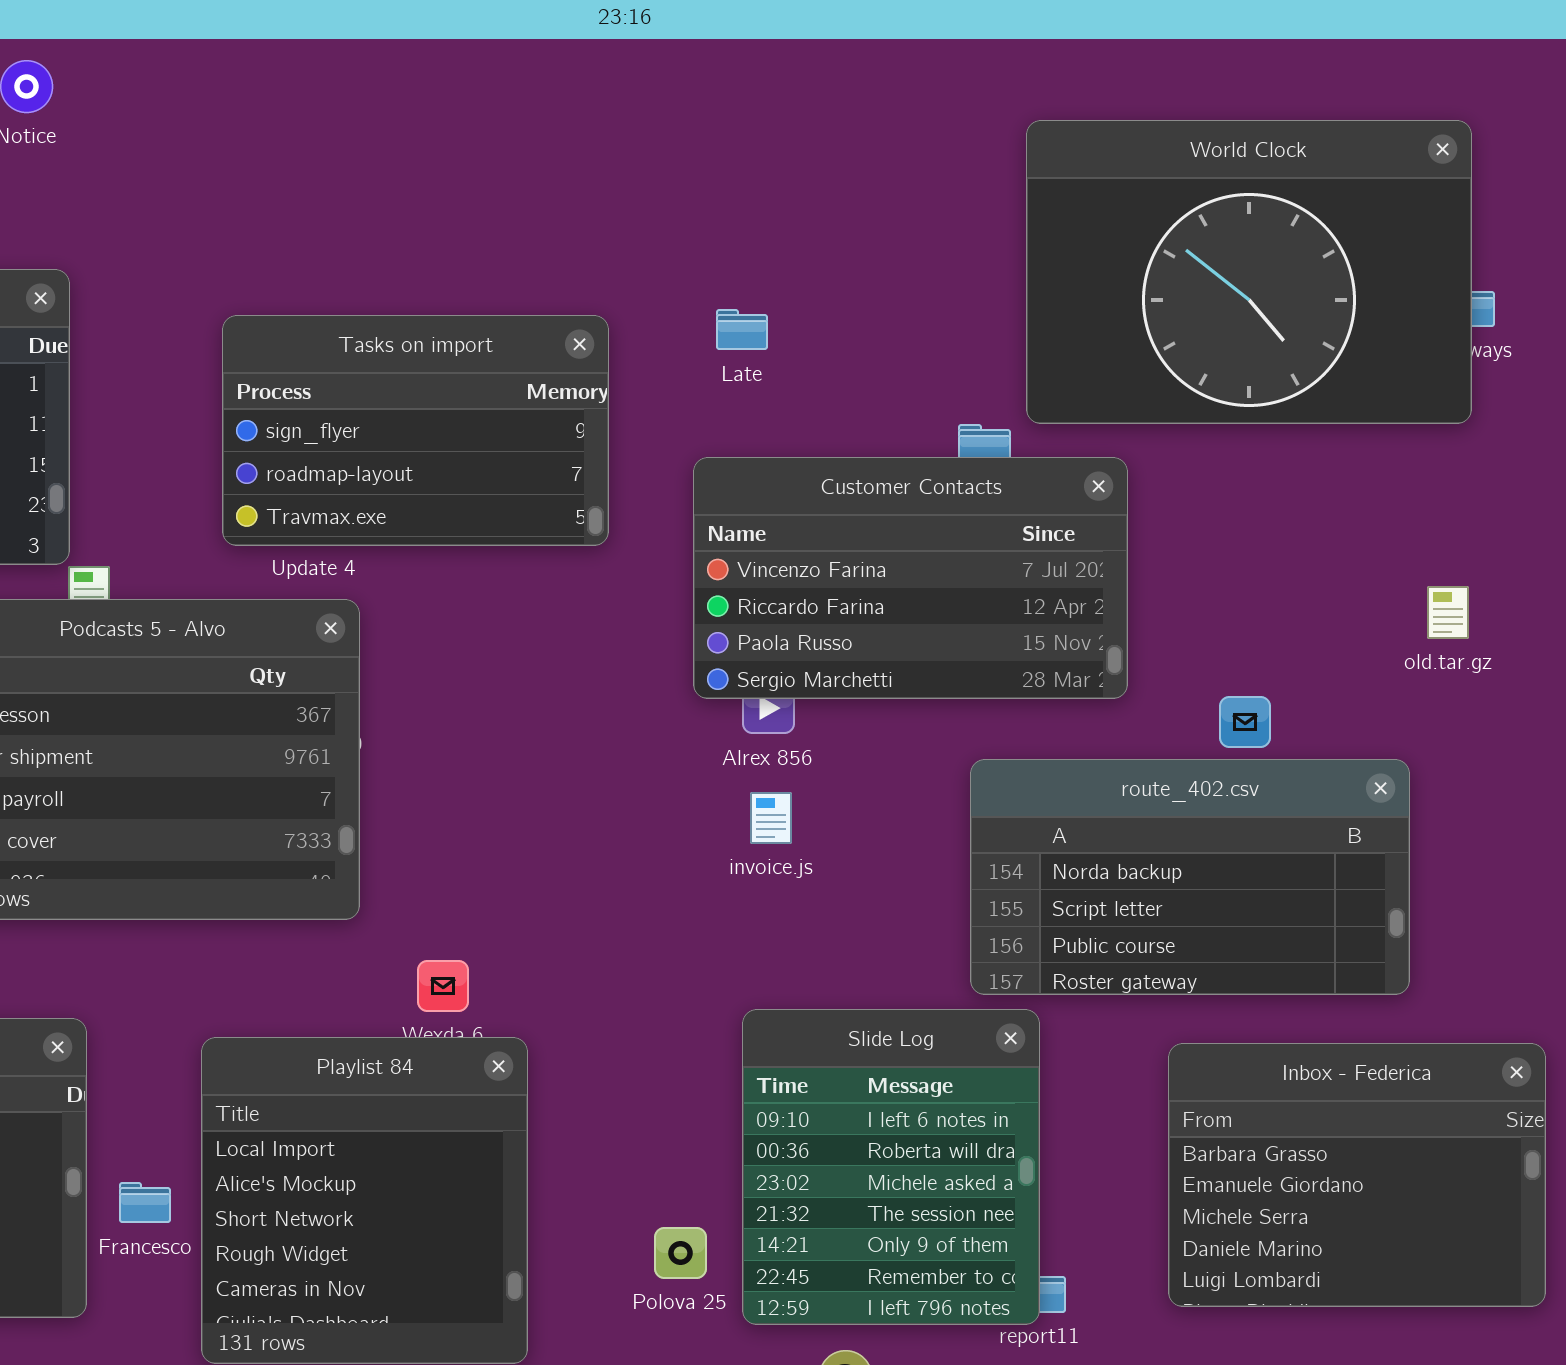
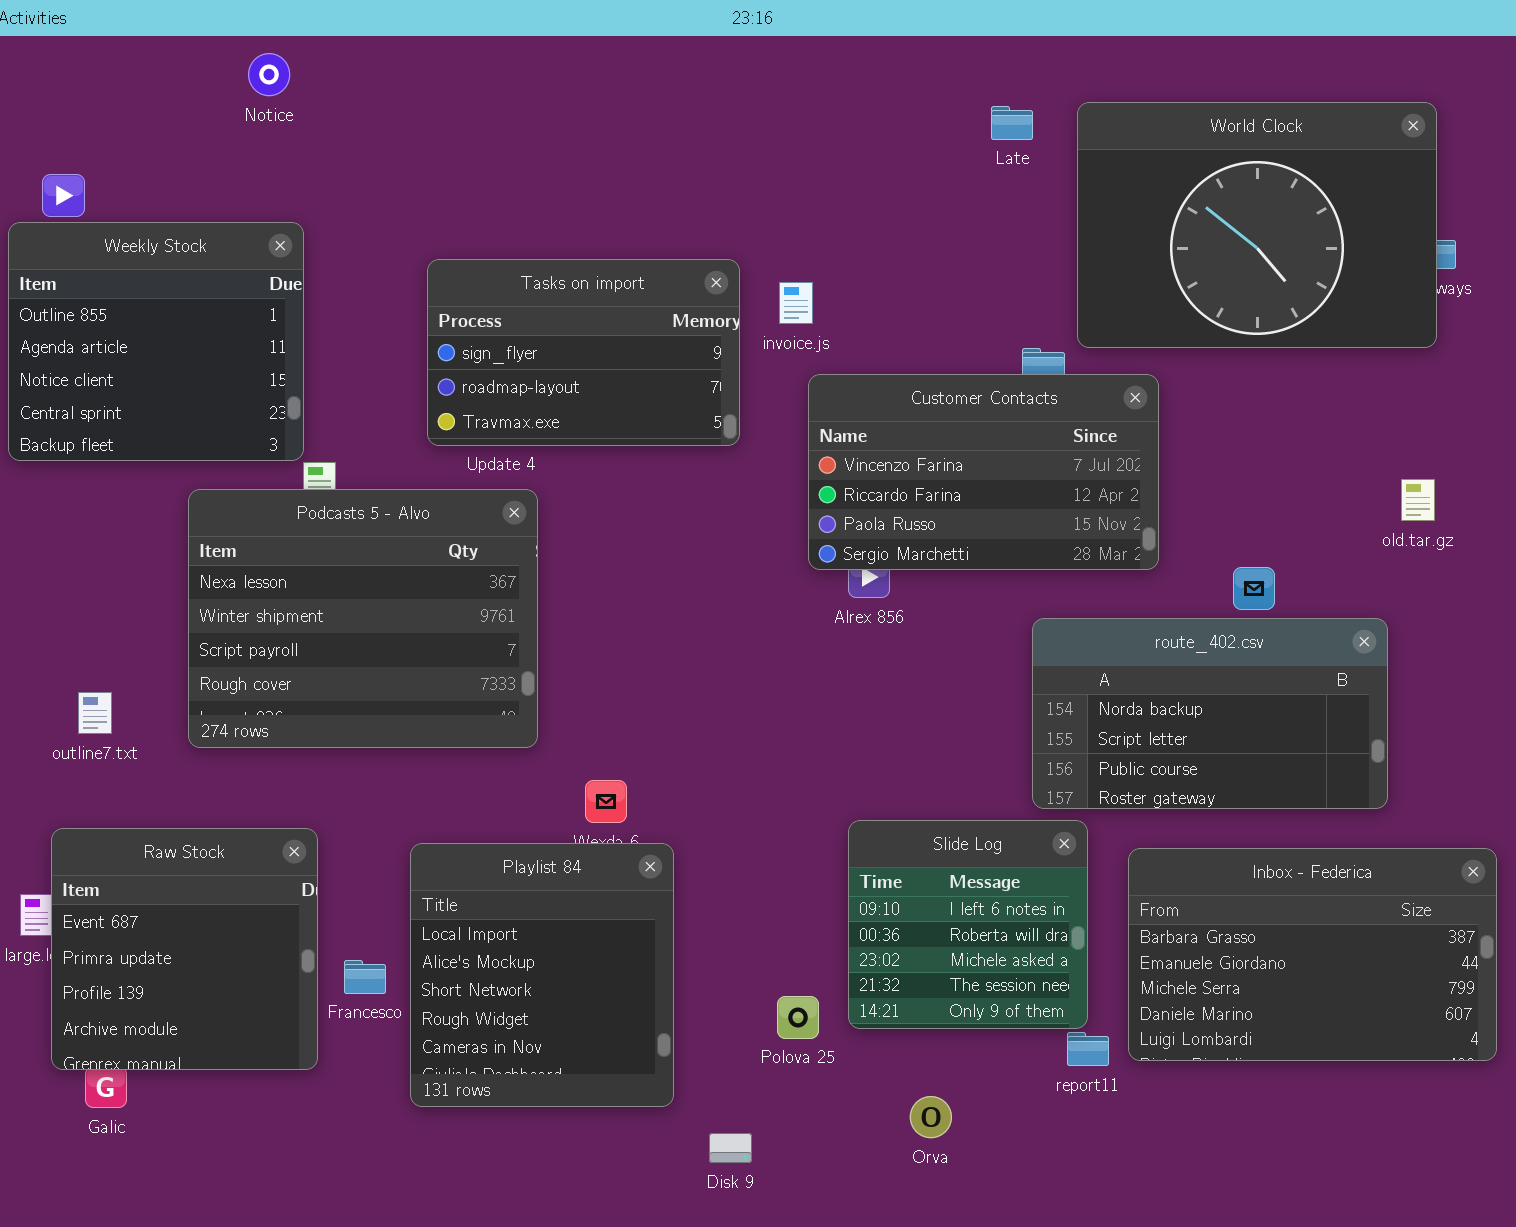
Late: [716,309,768,350] -> [991,106,1033,140], moved
invoice.js: [750,792,792,844] -> [779,282,813,324], moved
Slide Log: [742,1009,1040,1325] -> [848,820,1088,1029], resized
Inbox - Federica: [1168,1043,1546,1307] -> [1128,848,1497,1061], resized

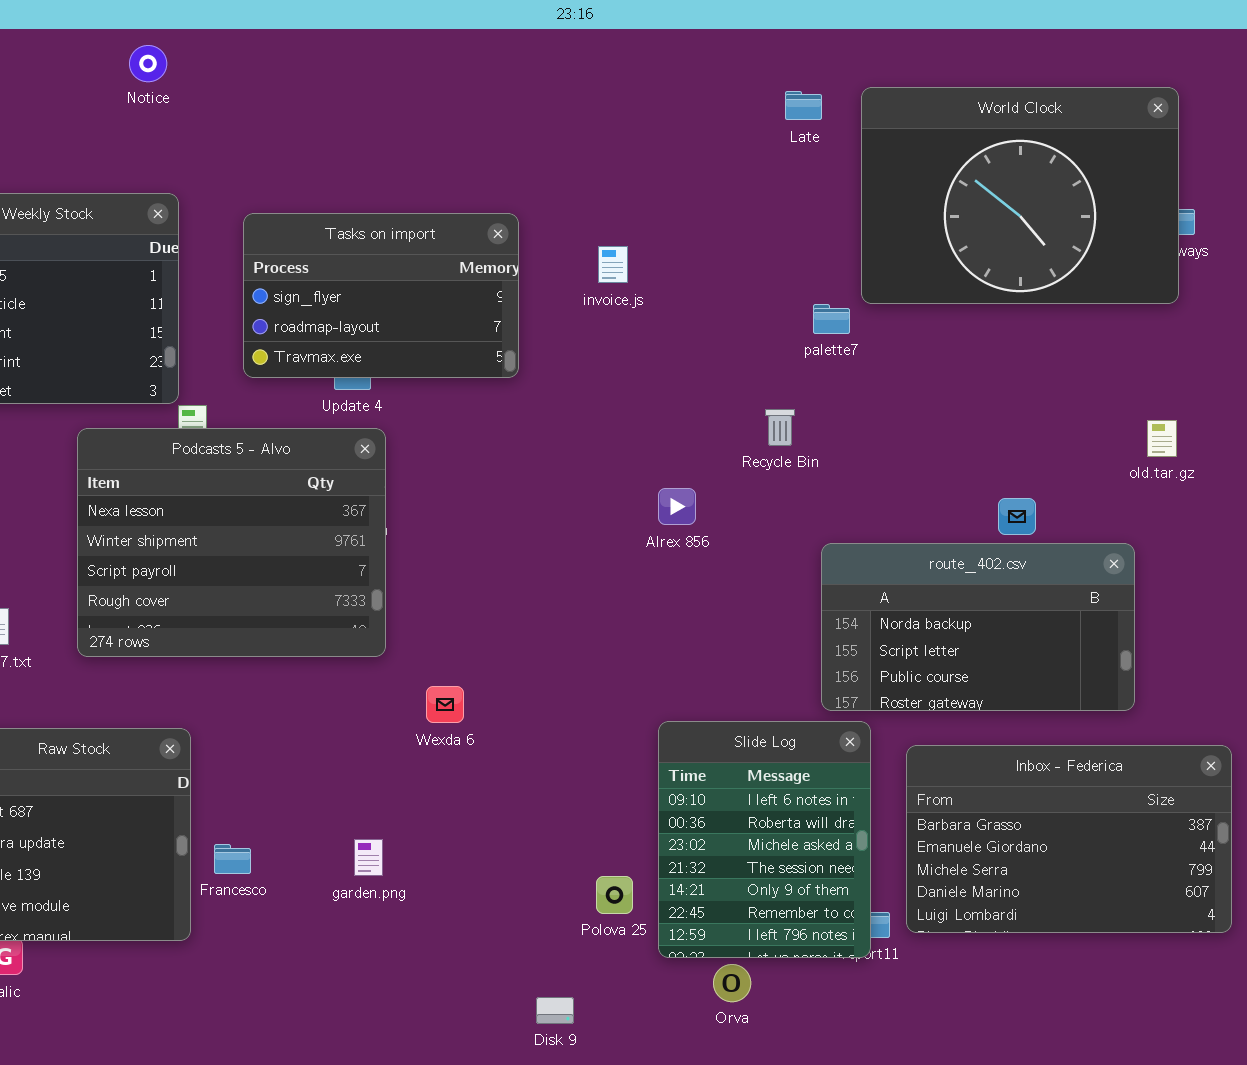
Tasks on import: [427,259,740,446] -> [243,213,519,378], moved
Customer Contacts: [808,374,1159,570] -> none, closed
Slide Log: [848,820,1088,1029] -> [658,721,871,958], resized
Playlist 84: [410,843,674,1107] -> none, closed

